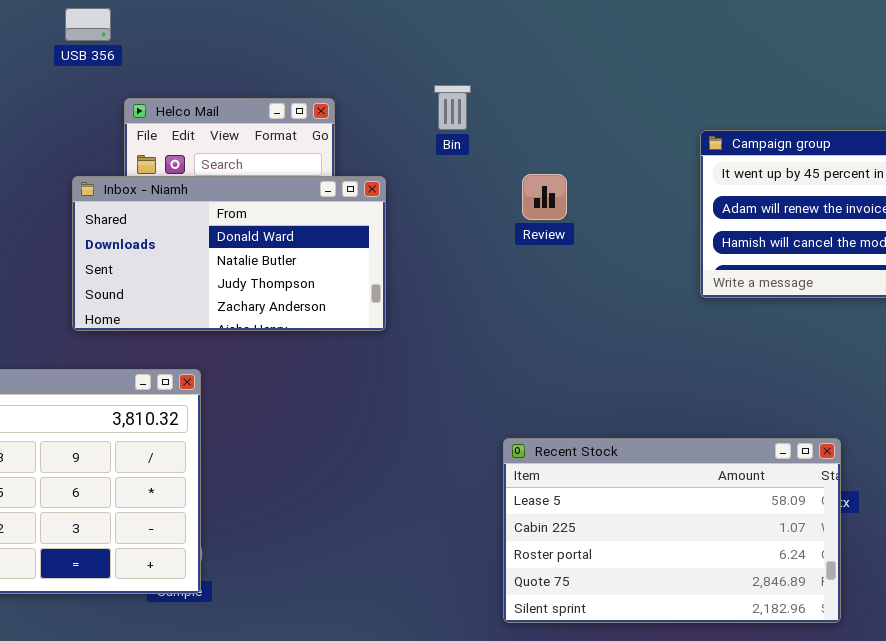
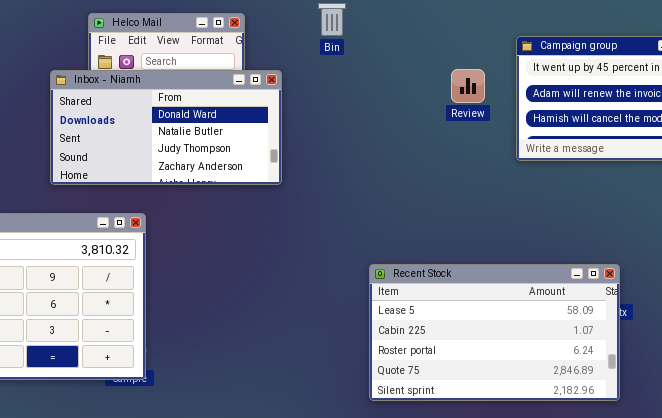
Review: [522,174,567,220] -> [451,69,485,103], moved

